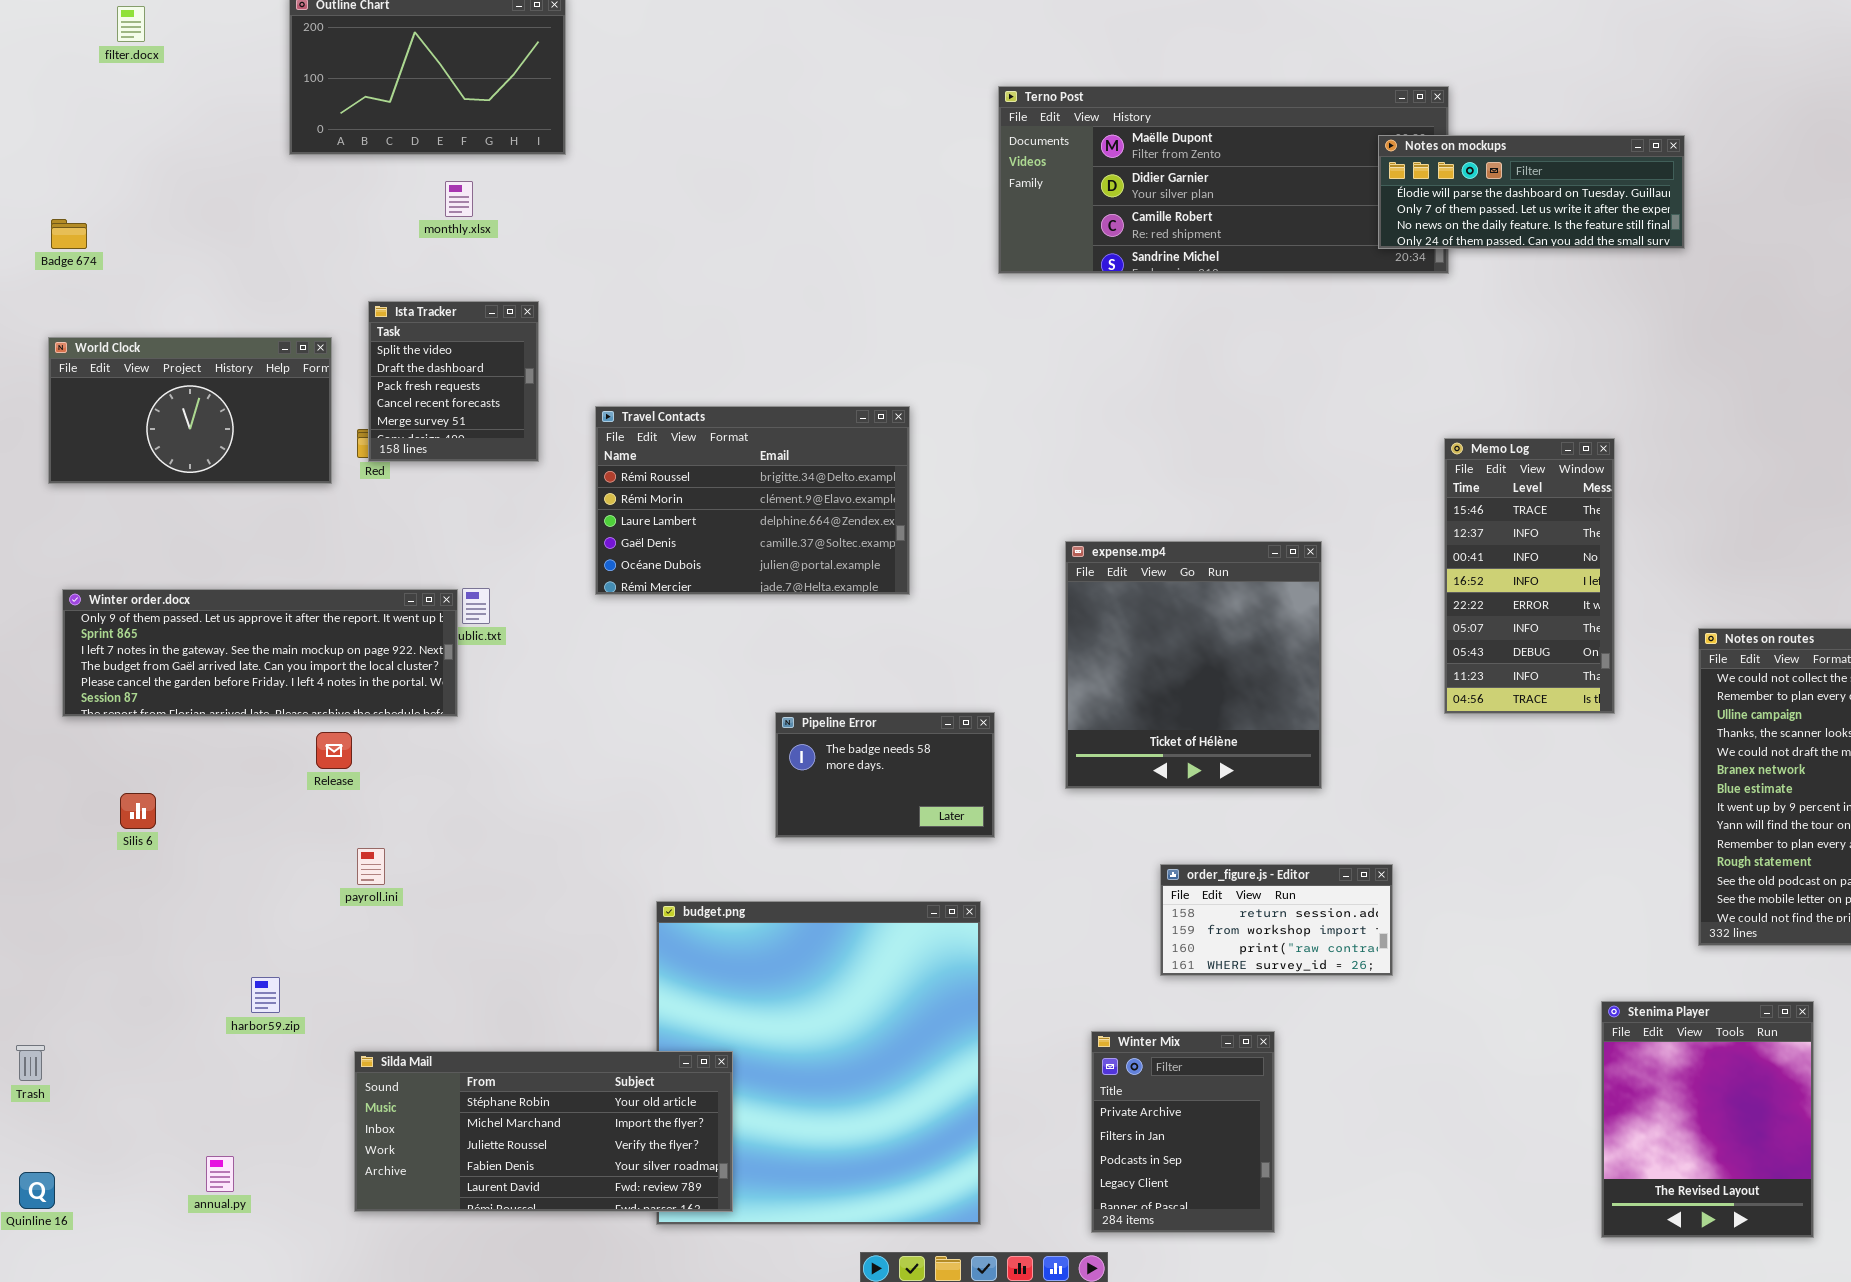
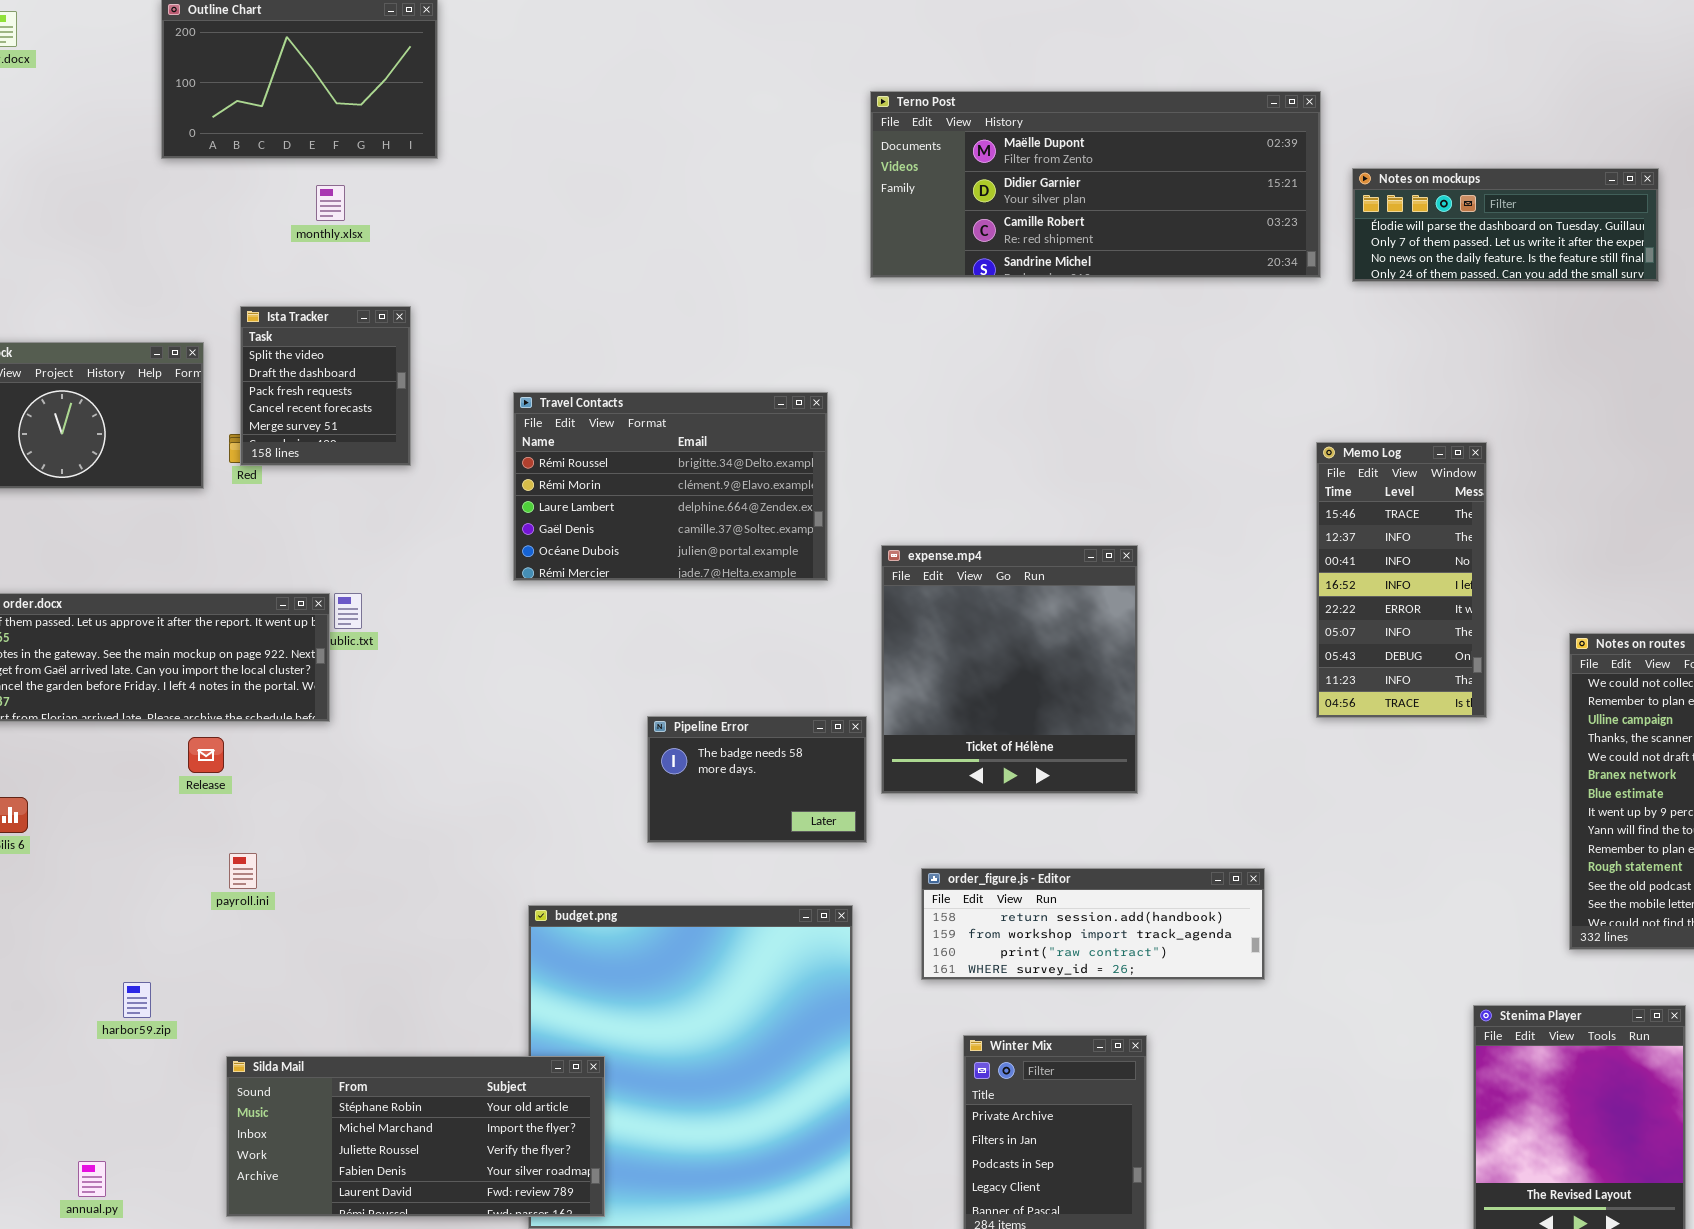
Notes on mockups: [1378,135,1685,249] -> [1352,168,1659,282], moved
Travel Contacts: [595,406,910,595] -> [513,392,828,581], moved
expense.mp4: [1065,541,1322,789] -> [881,545,1138,794], moved
order_figure.js - Editor: [1160,864,1393,976] -> [921,868,1265,980], resized

